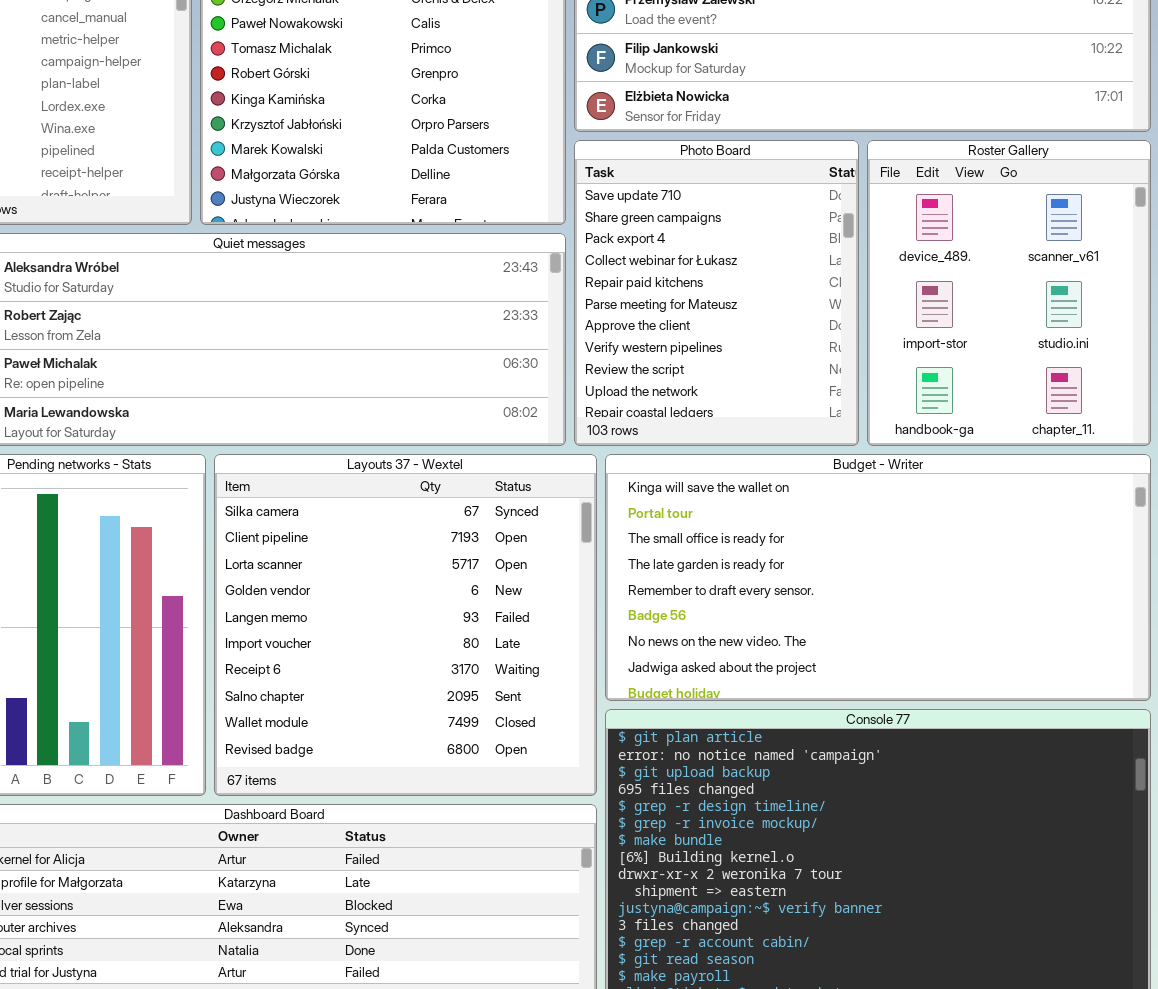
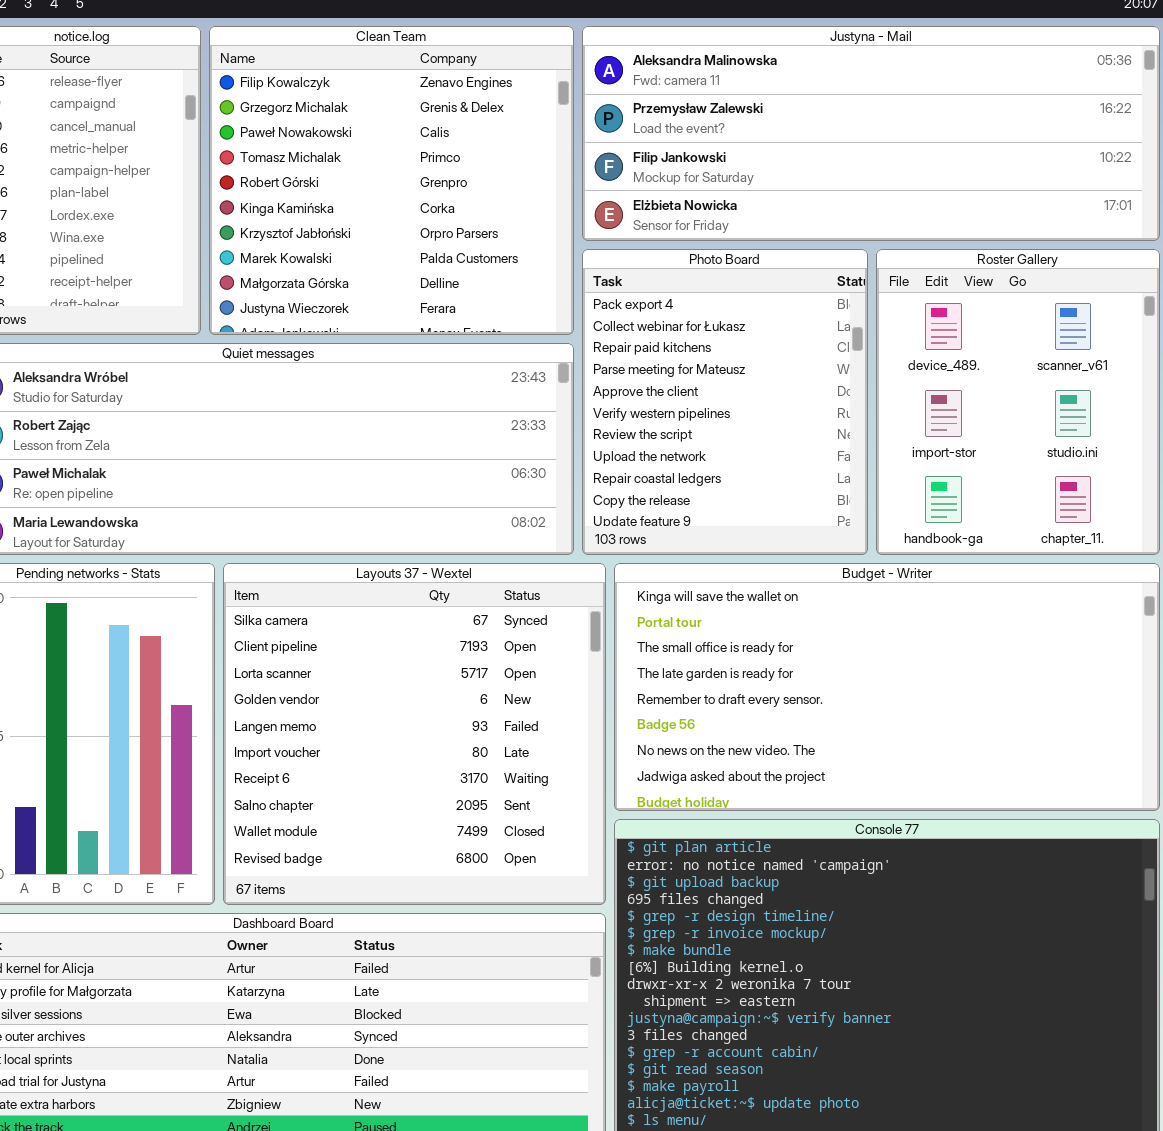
Photo Board: [574,140,859,446] -> [582,249,868,555], scrolled down 2 rows

